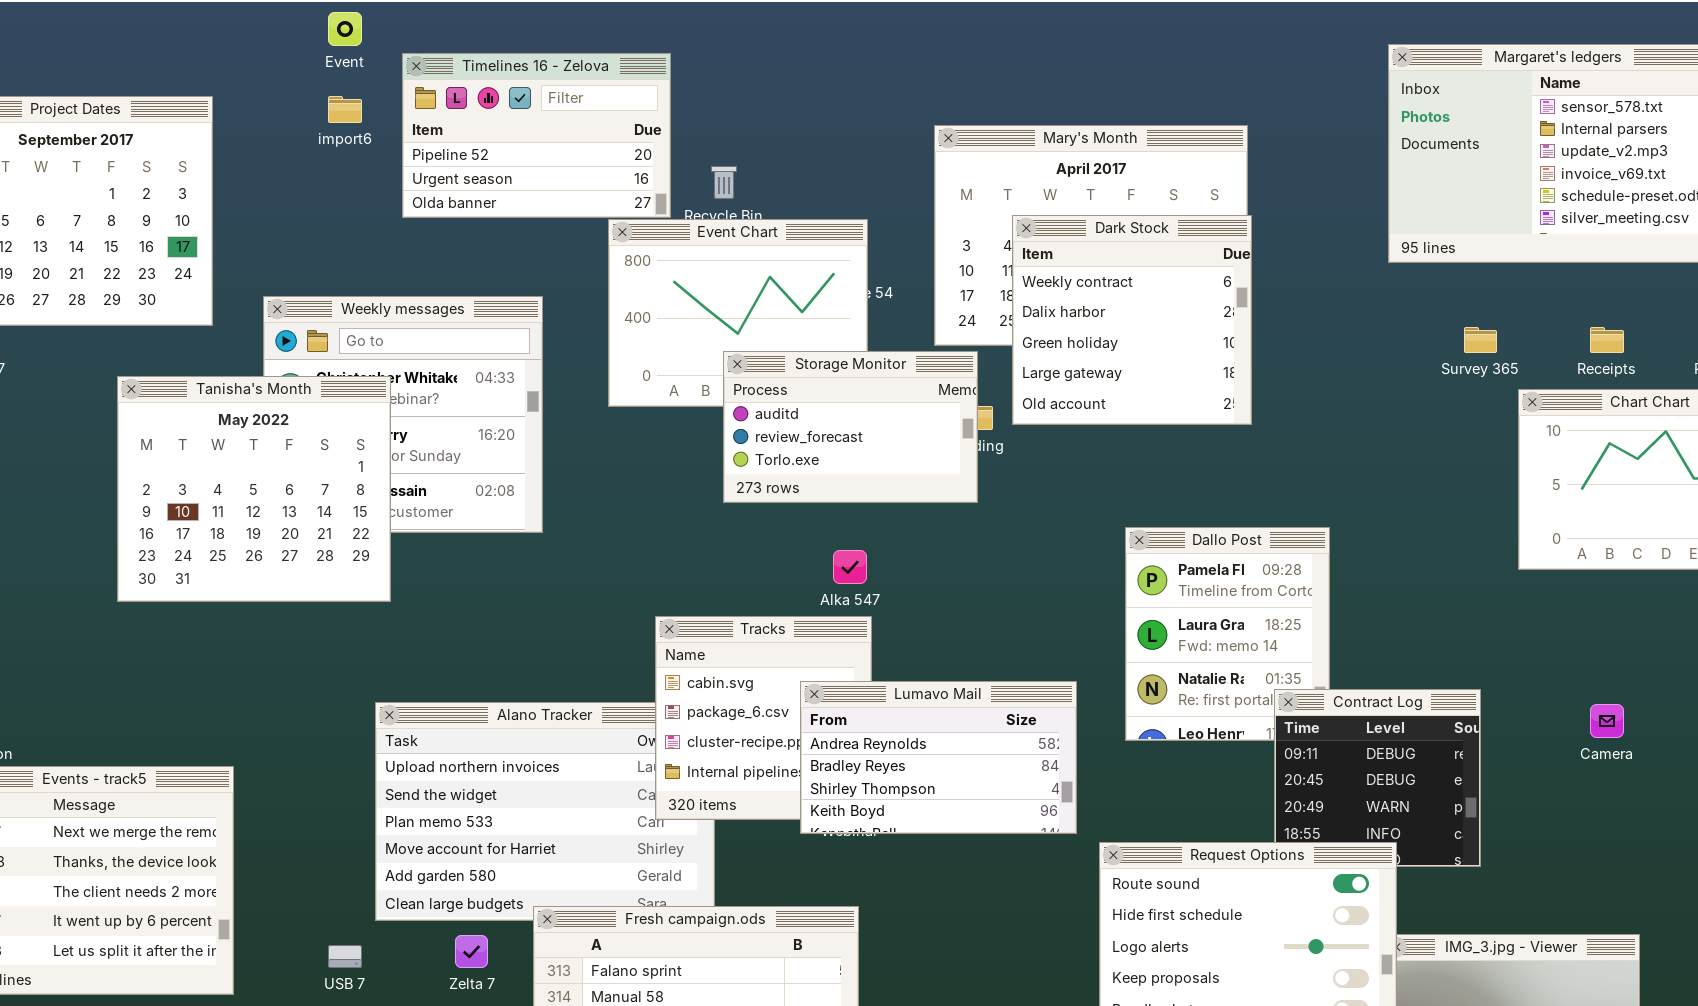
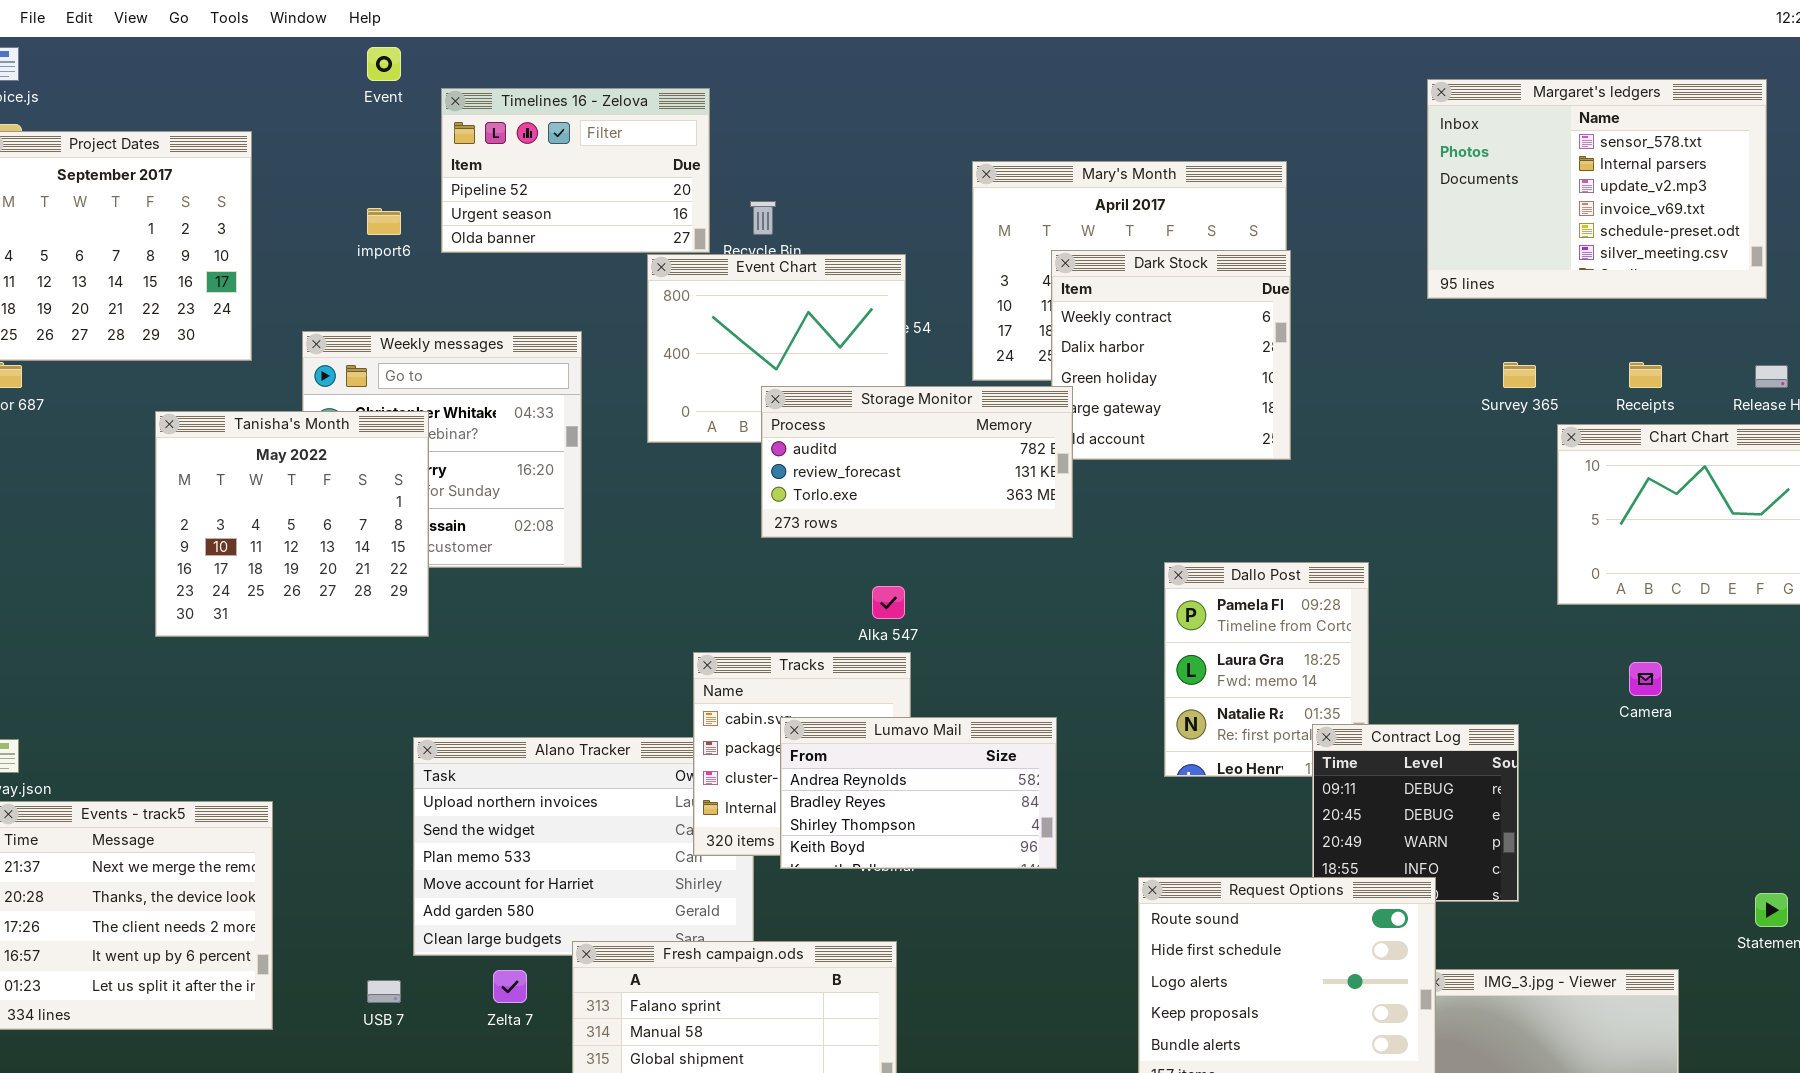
import6: [328,96,362,123] -> [367,208,401,235], moved
Storage Monitor: [723,351,978,503] -> [761,386,1073,538], resized
Lumavo Mail: [800,681,1077,834] -> [780,717,1057,869], moved
Camera: [1590,704,1624,738] -> [1629,662,1662,696], moved

